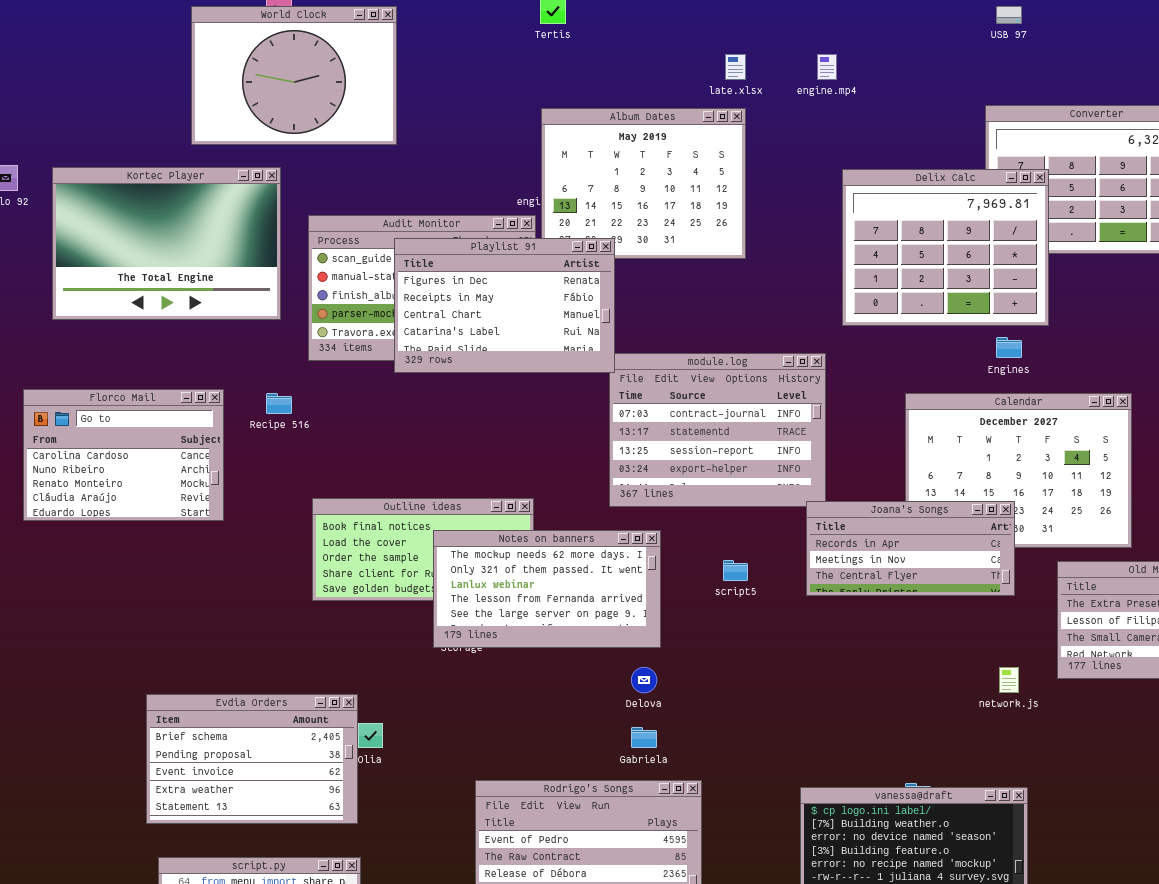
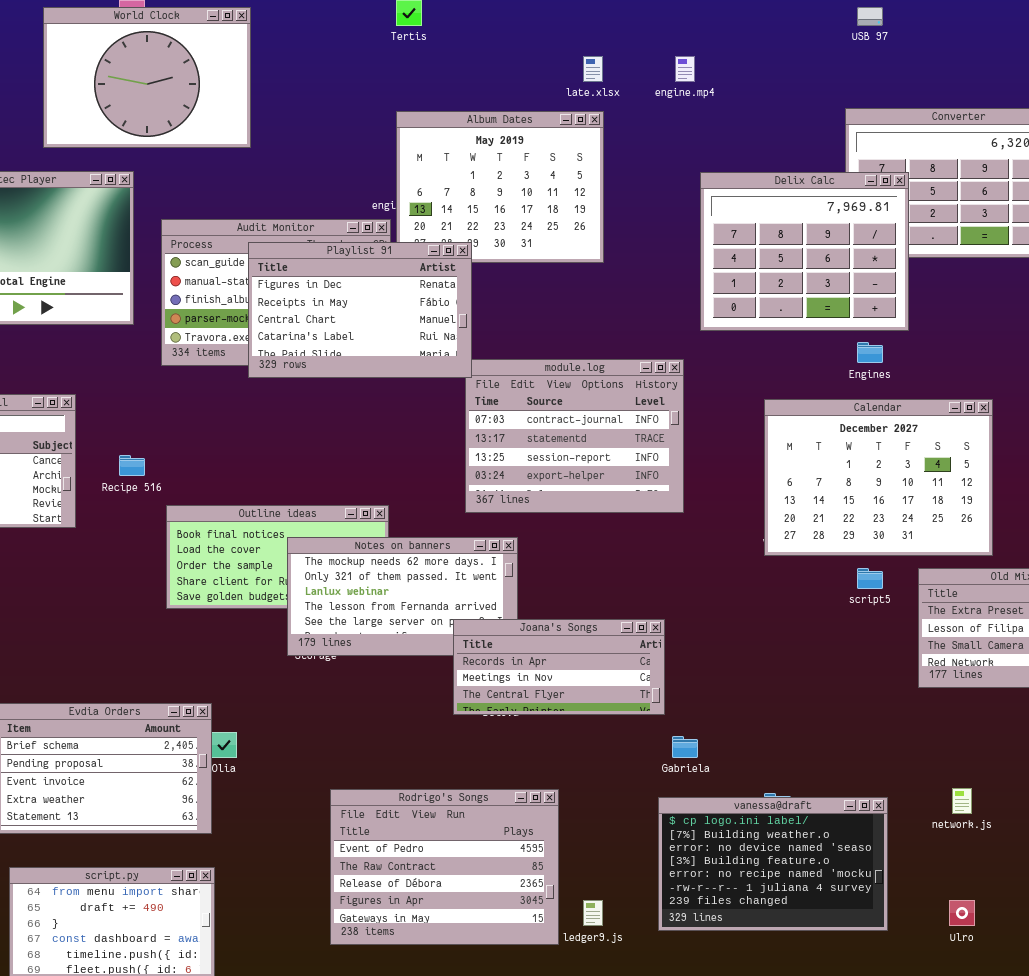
Recipe 516: [266,393,292,414] -> [119,455,145,476], moved
Joana's Songs: [806,501,1015,596] -> [453,619,665,715], moved
script5: [723,560,748,581] -> [857,568,883,589], moved
network.js: [999,667,1019,693] -> [952,788,972,814], moved
Gabriela: [631,727,657,748] -> [672,736,698,758], moved

